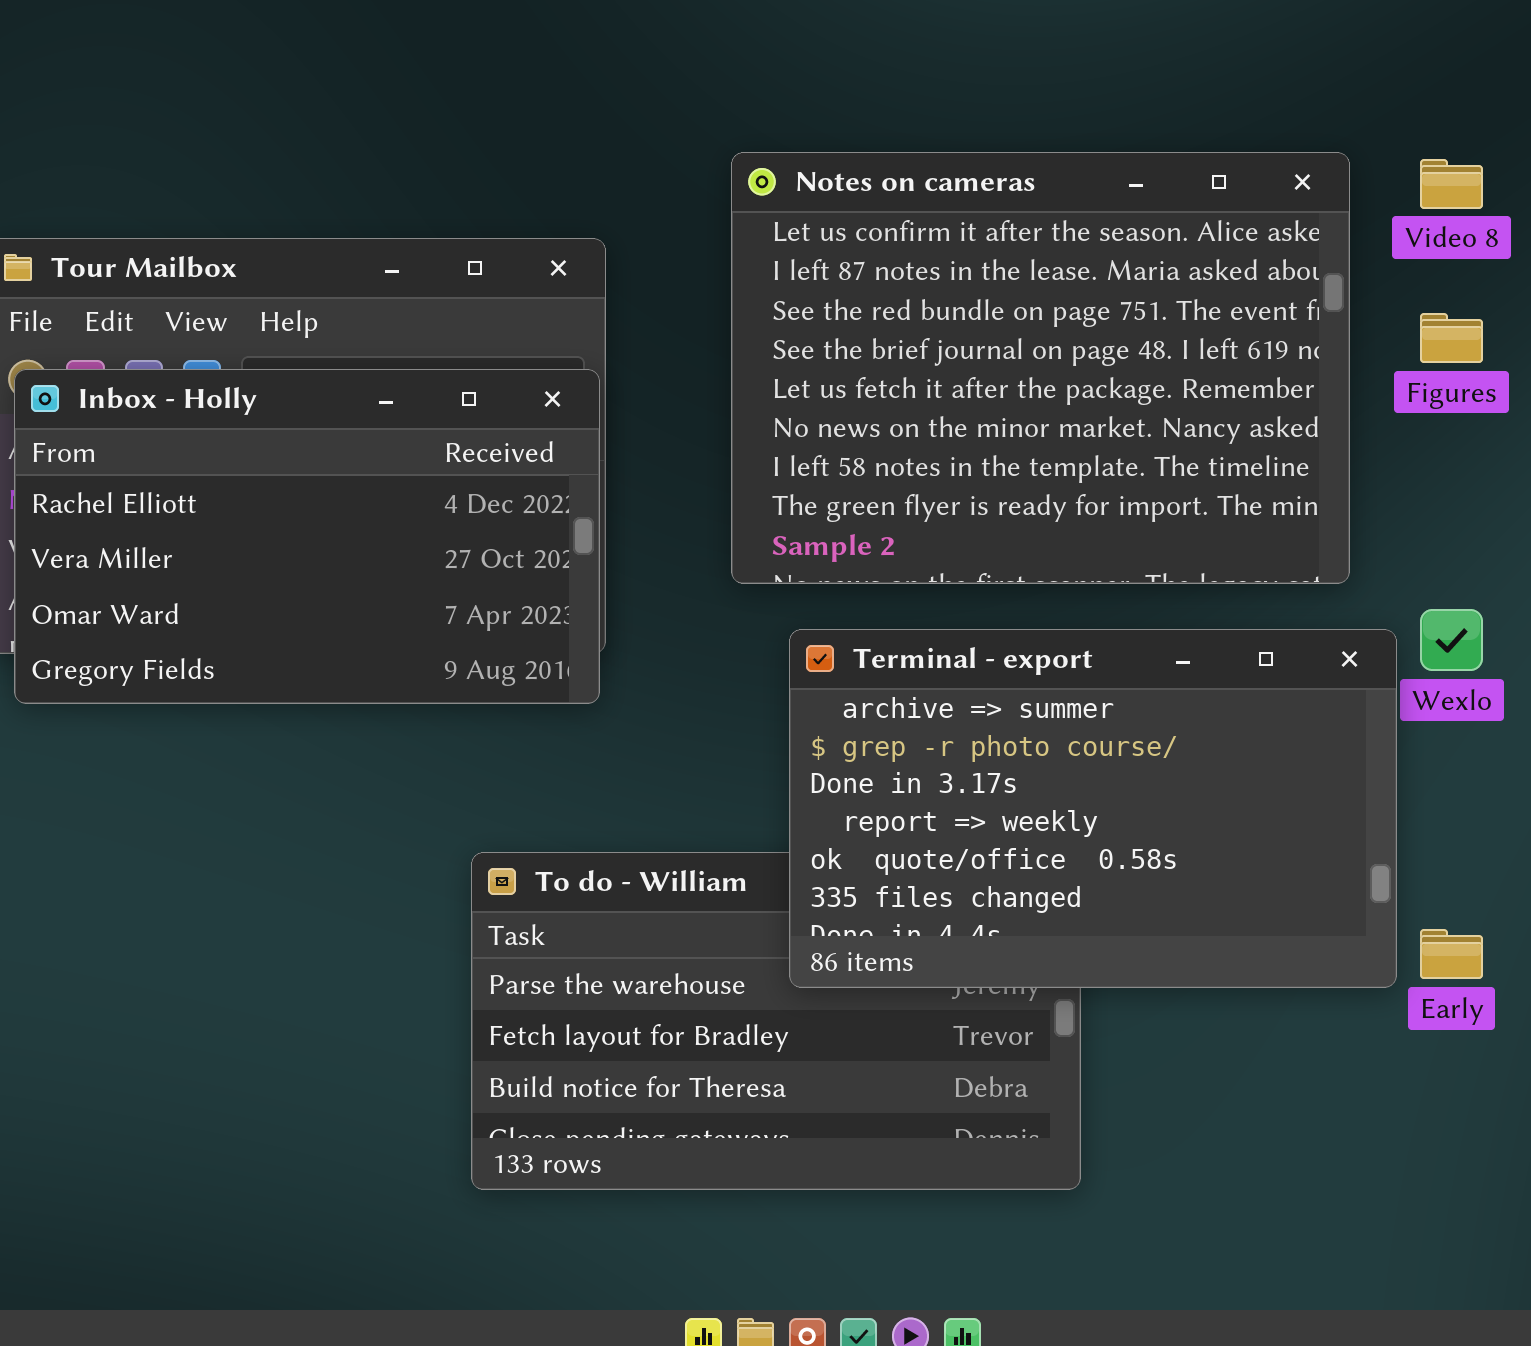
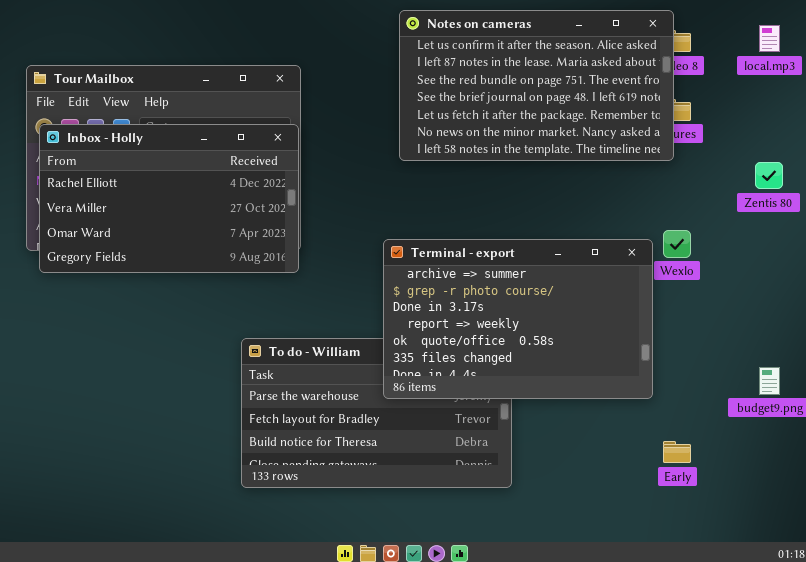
Notes on cameras: [731,152,1350,584] -> [399,10,674,161], moved, resized
Early: [1420,929,1483,979] -> [663,441,691,463], moved

